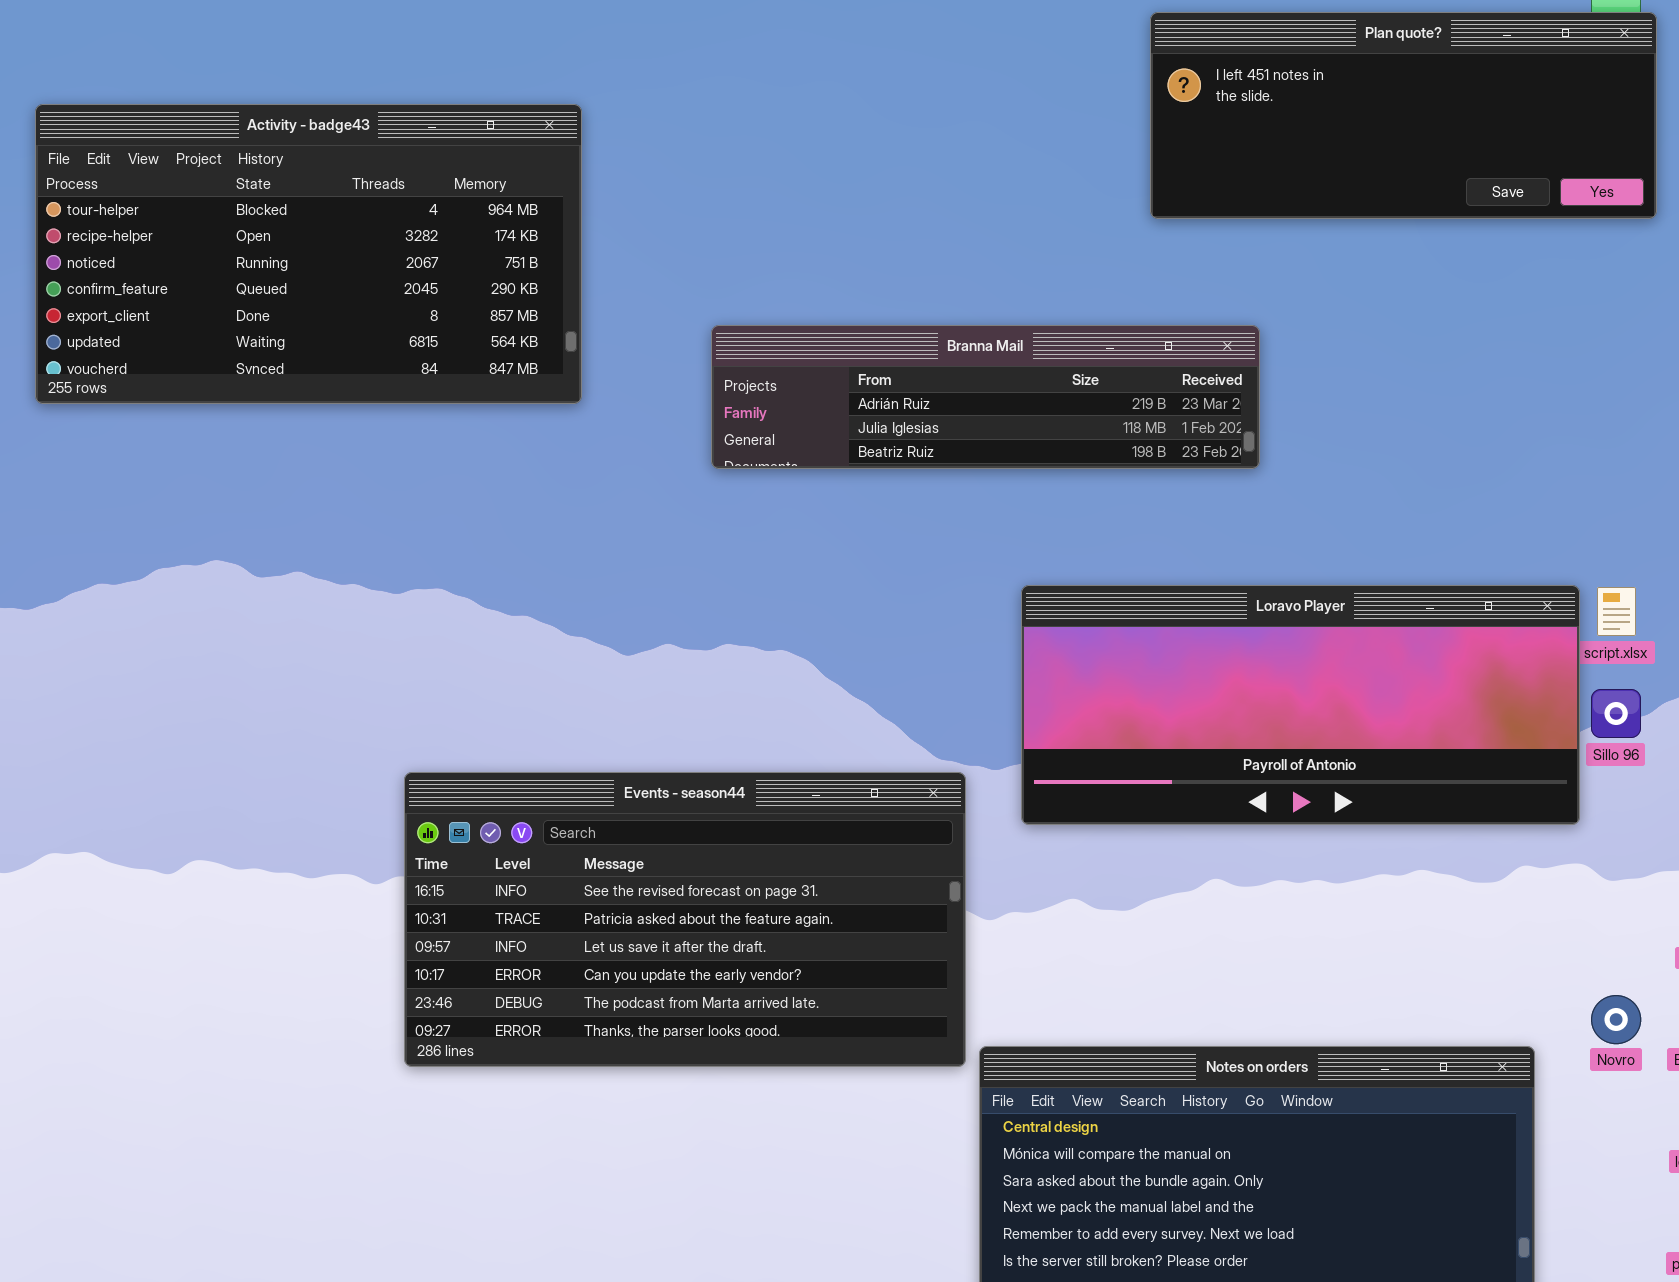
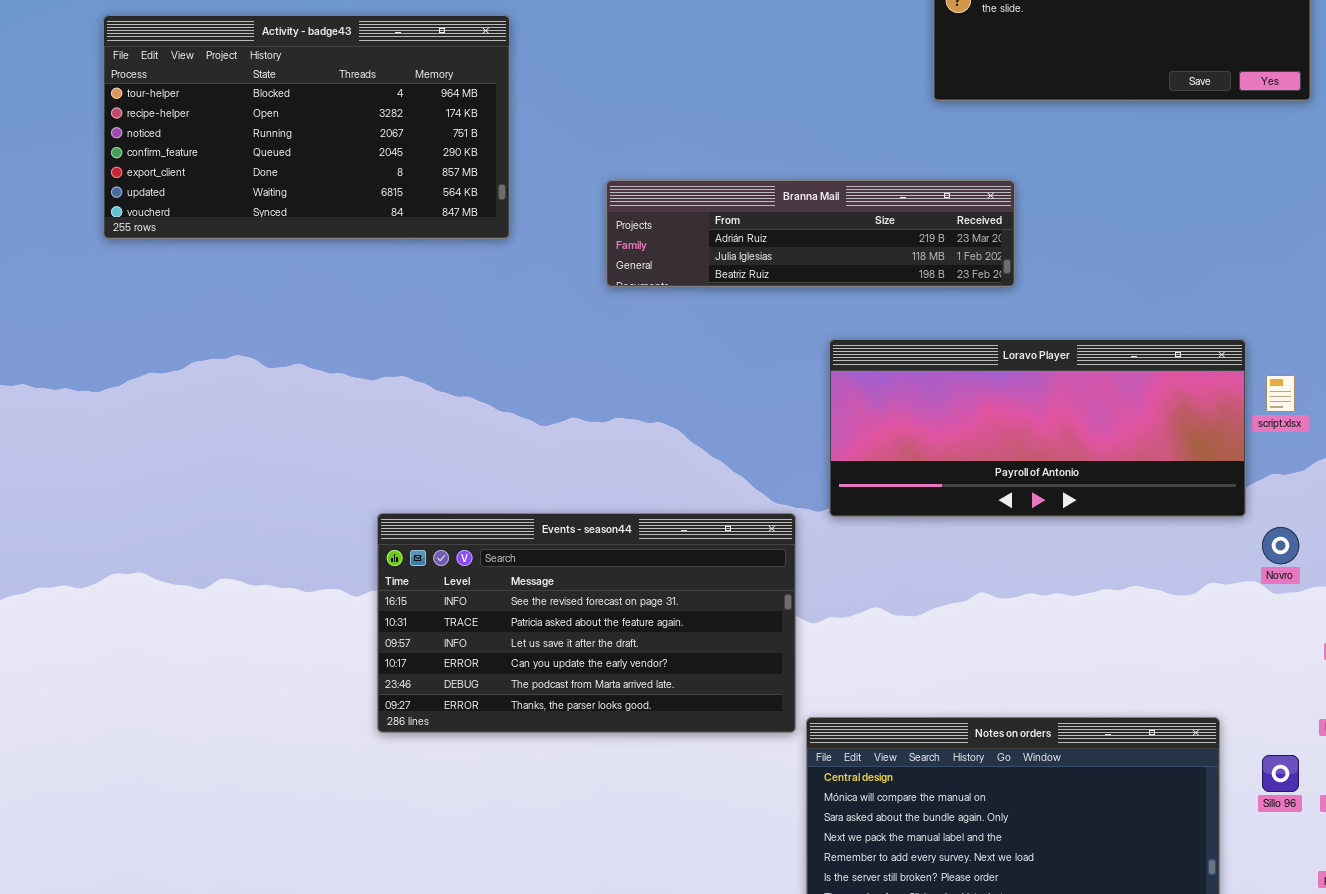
Loravo Player: [1021,585,1580,825] -> [829,339,1246,517], moved
Sillo 96: [1591,689,1641,738] -> [1262,755,1299,792], moved
Novro: [1591,995,1641,1044] -> [1262,527,1299,564], moved

